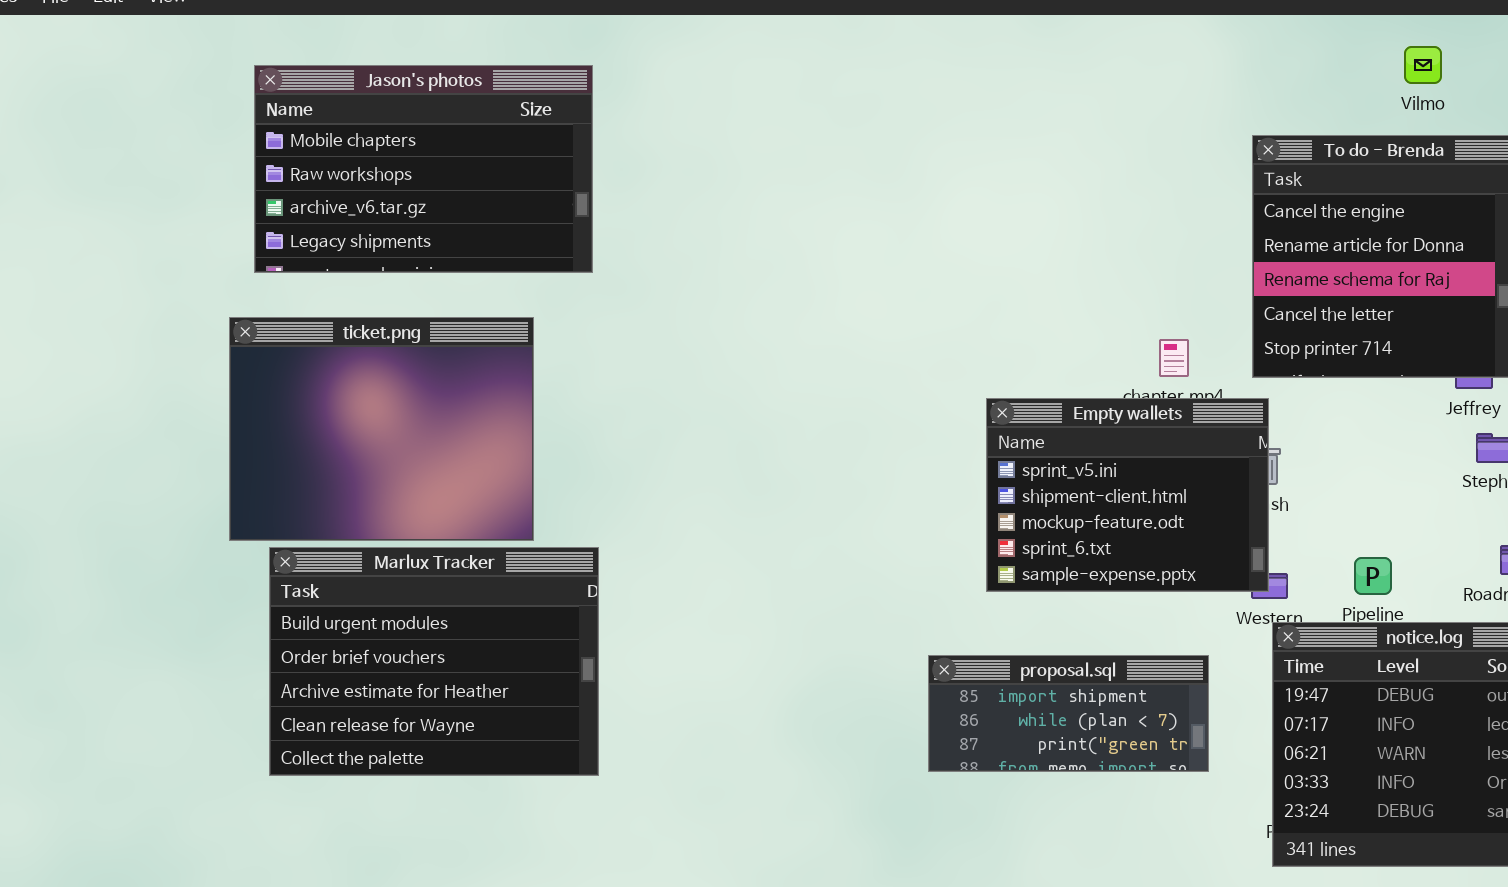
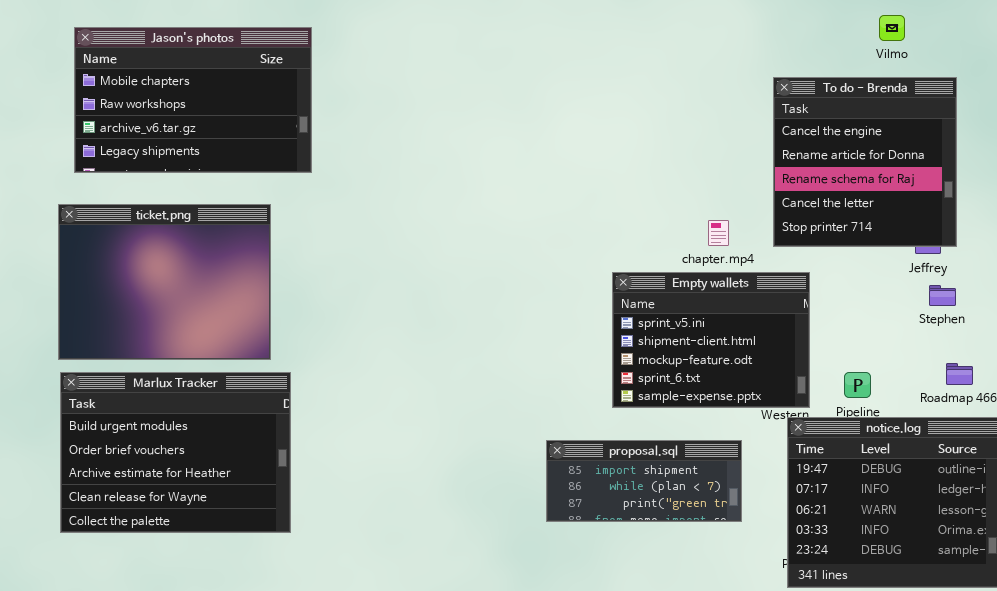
Empty wallets: [986,398,1269,592] -> [612,272,810,408], moved
Marlux Tracker: [269,547,599,776] -> [60,372,291,533], moved

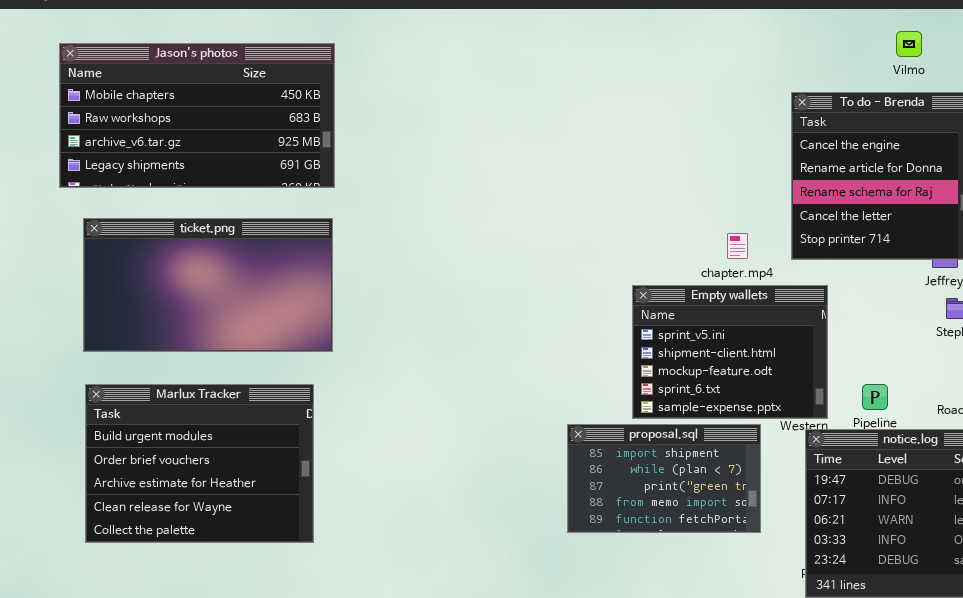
Jason's photos: [74,27,312,173] -> [59,43,335,188], resized
ticket.png: [58,204,271,360] -> [83,218,333,352], resized
proposal.sql: [546,440,742,522] -> [567,424,761,533], resized

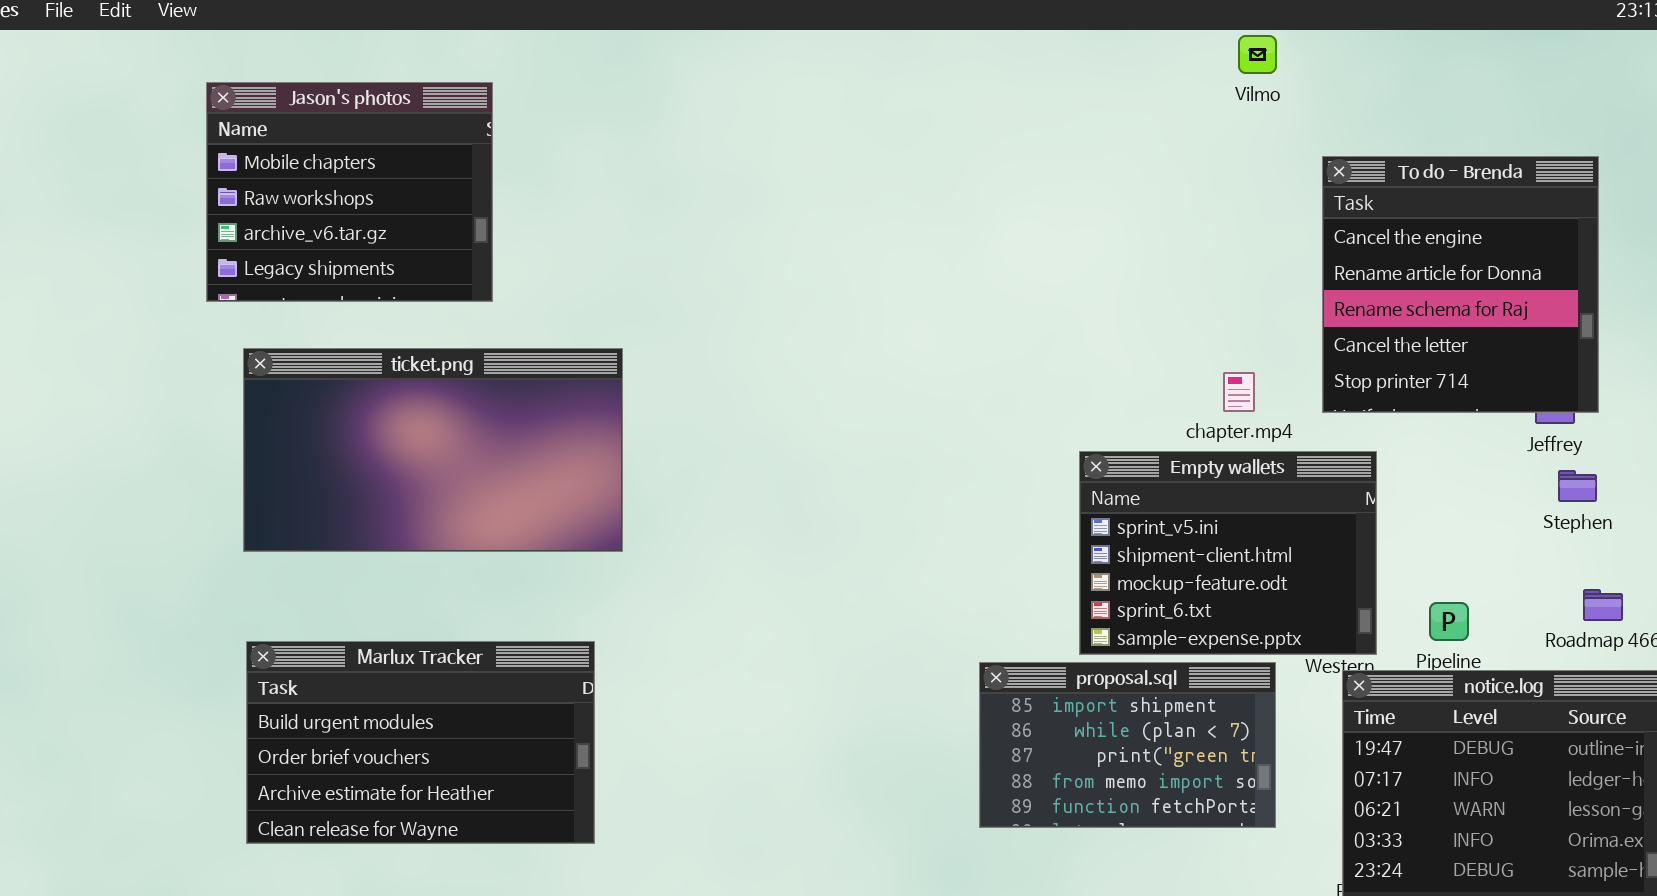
Vilmo: [896,31,922,57] -> [1238,35,1277,74], moved
Jason's photos: [59,43,335,188] -> [206,82,493,302], resized
Marlux Tracker: [85,384,314,543] -> [246,641,595,844], resized

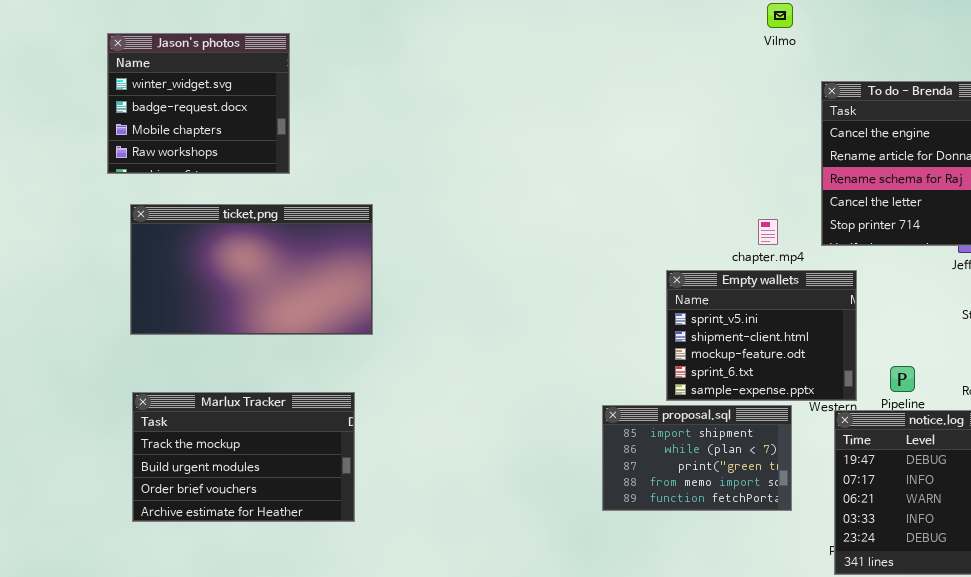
Jason's photos: [206,82,493,302] -> [107,33,290,174], scrolled up 2 rows
Marlux Tracker: [246,641,595,844] -> [132,392,355,522], scrolled up 1 row

